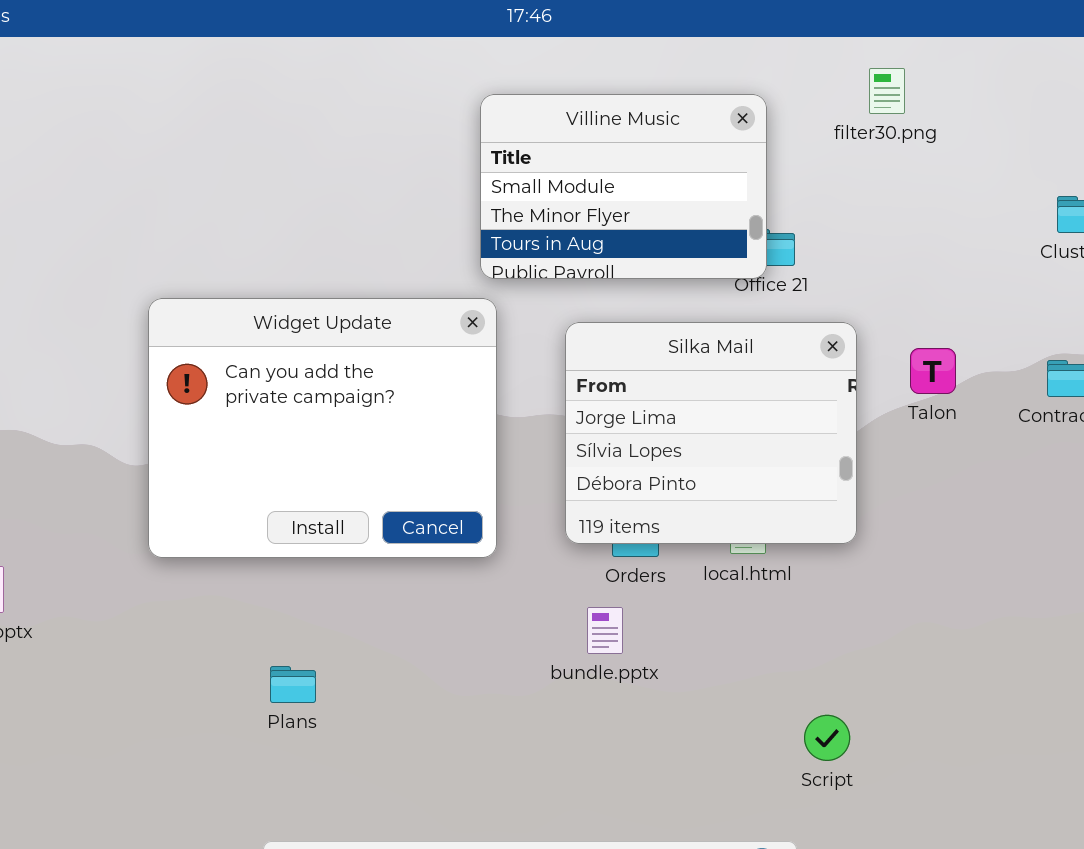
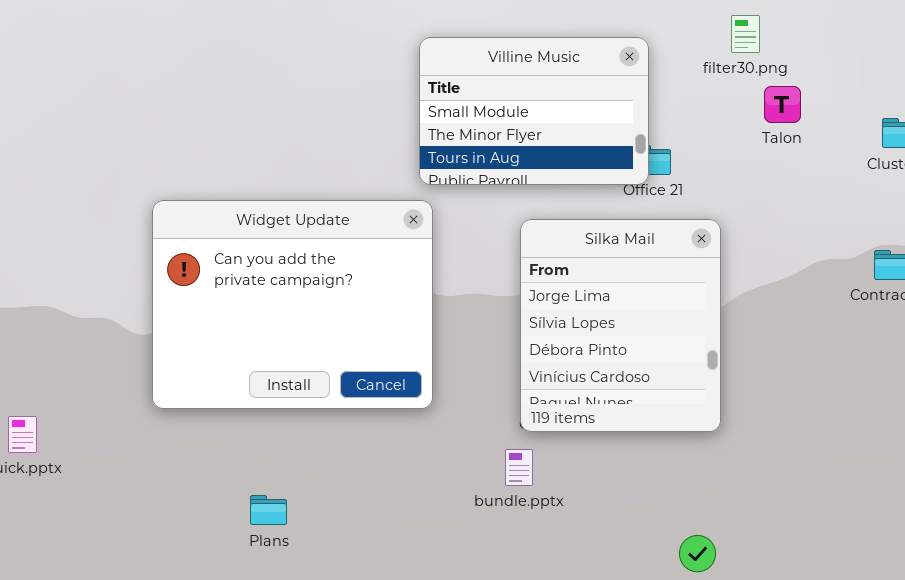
Silka Mail: [565,322,857,544] -> [520,219,721,432], resized
Talon: [910,348,956,394] -> [764,86,801,123], moved

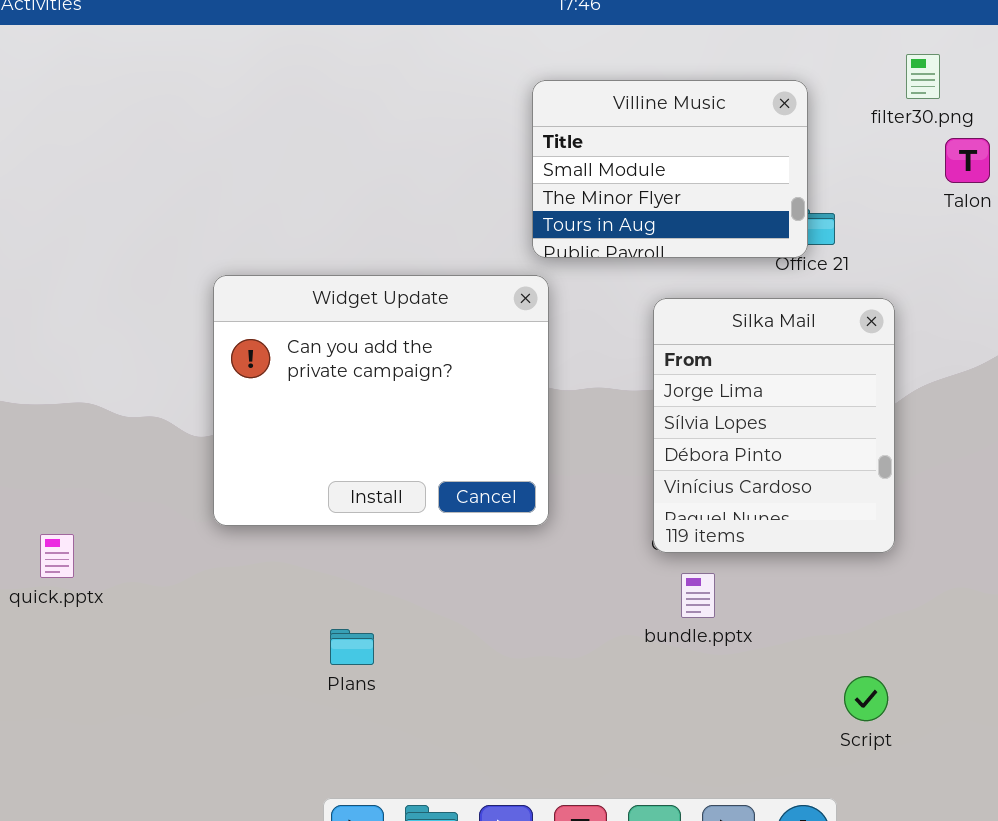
bundle.pptx: [505,449,533,486] -> [681,573,715,618], moved

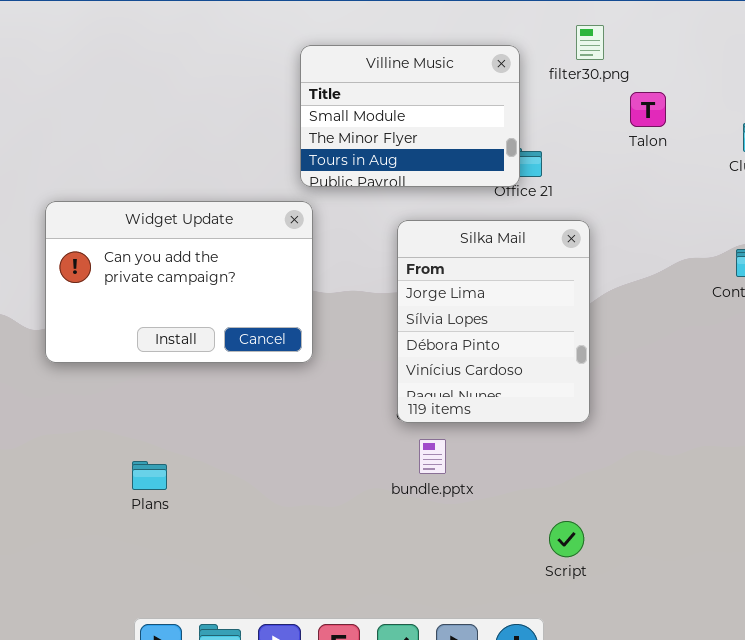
filter30.png: [906,54,940,99] -> [576,25,604,60], moved
Widget Update: [213,275,549,526] -> [45,201,313,363], resized
Plans: [330,629,374,665] -> [132,461,167,490], moved

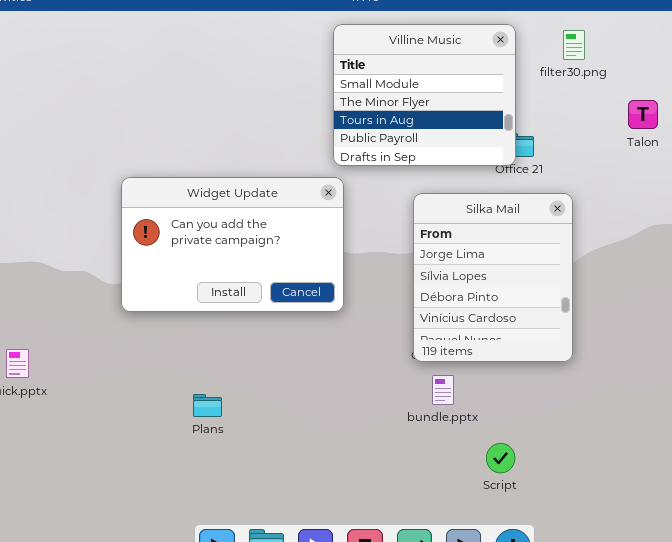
Villine Music: [300,45,520,187] -> [333,24,516,166], resized
Talon: [630,92,666,127] -> [628,100,658,129], moved
Script: [549,521,584,557] -> [486,443,515,473], moved

